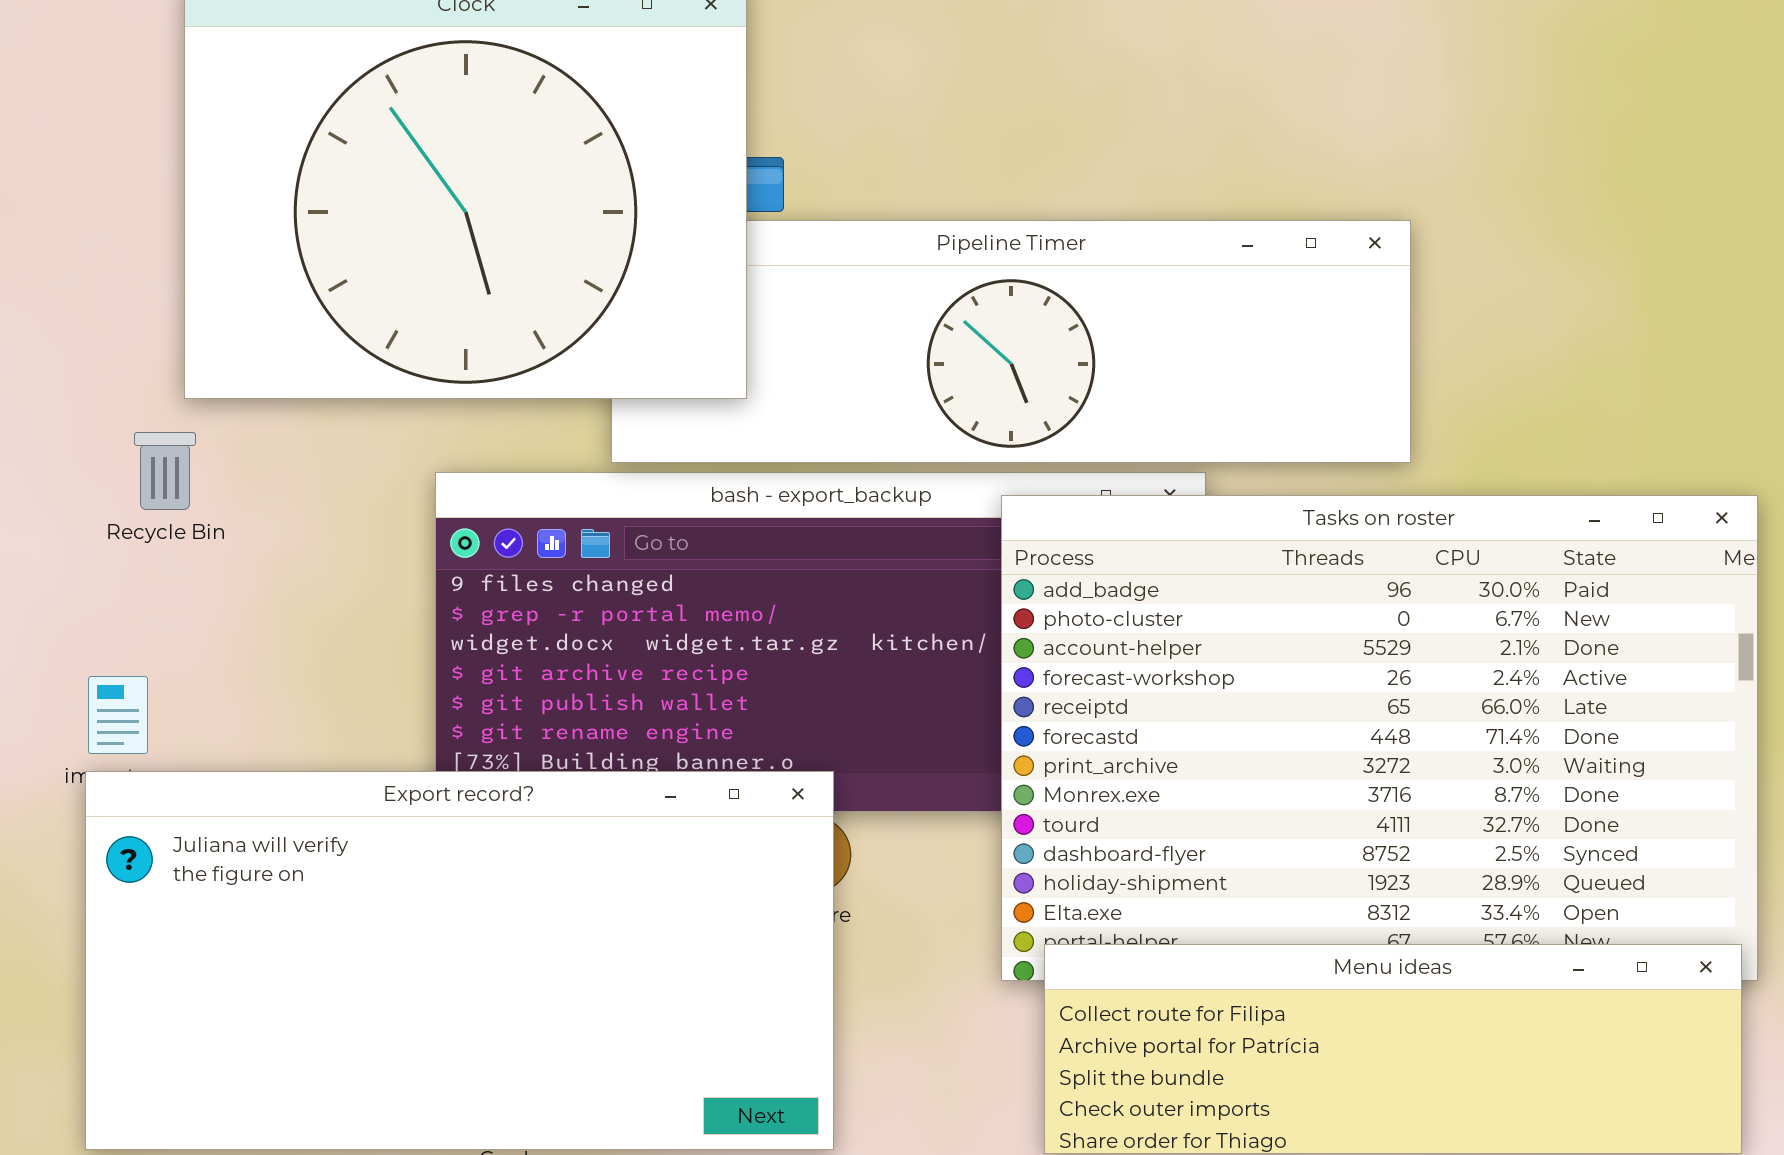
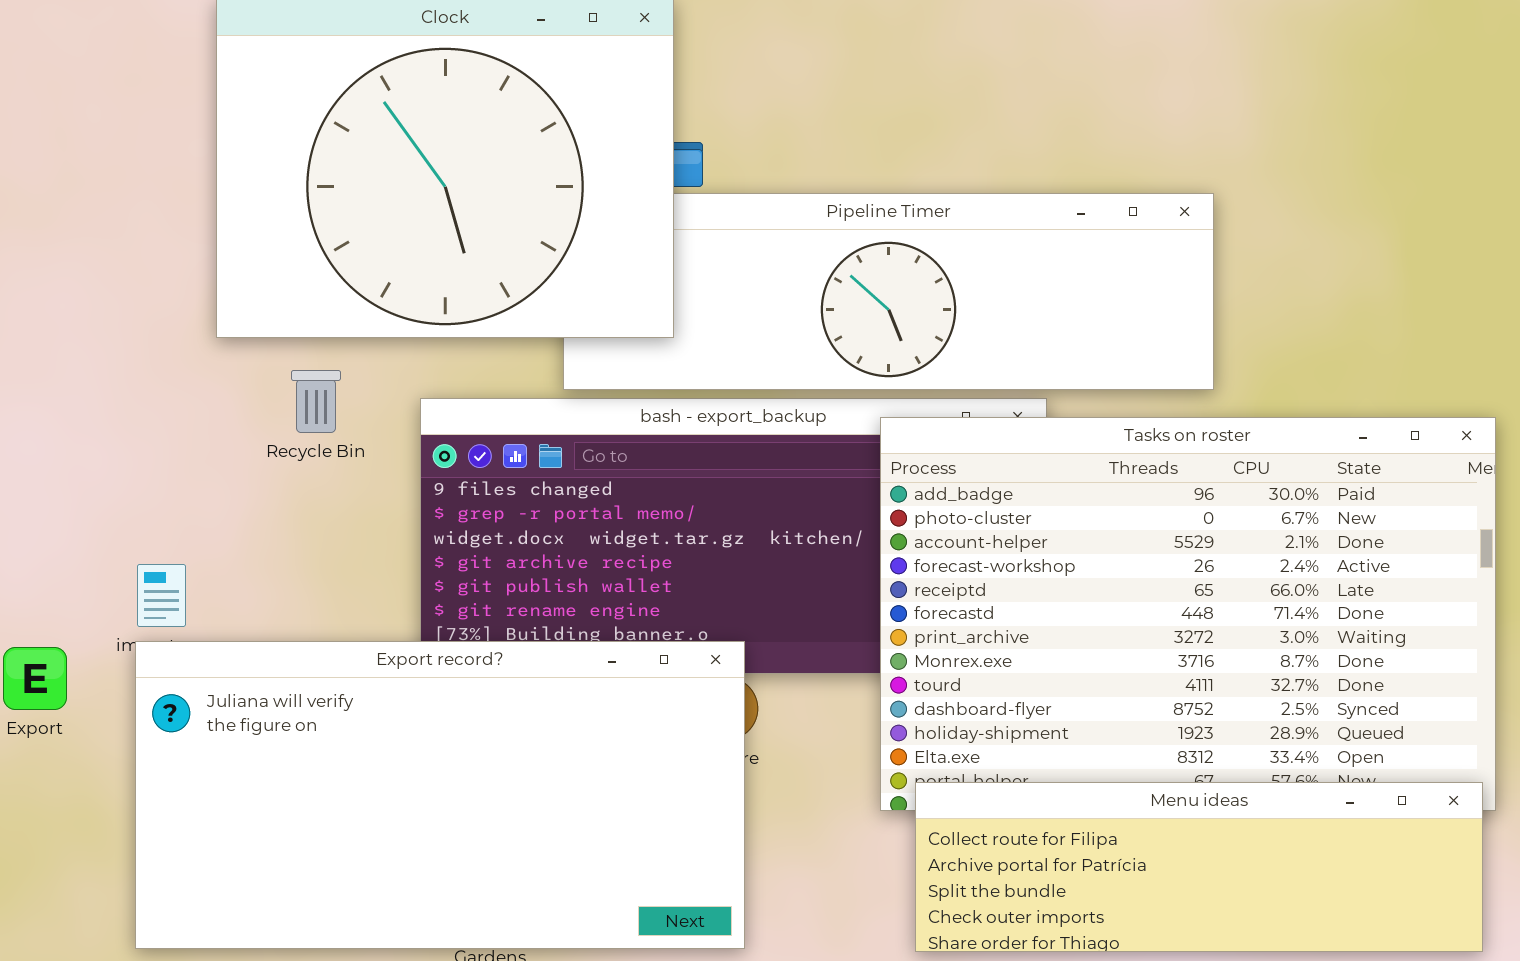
Recycle Bin: [134,432,196,510] -> [291,370,341,433], moved

